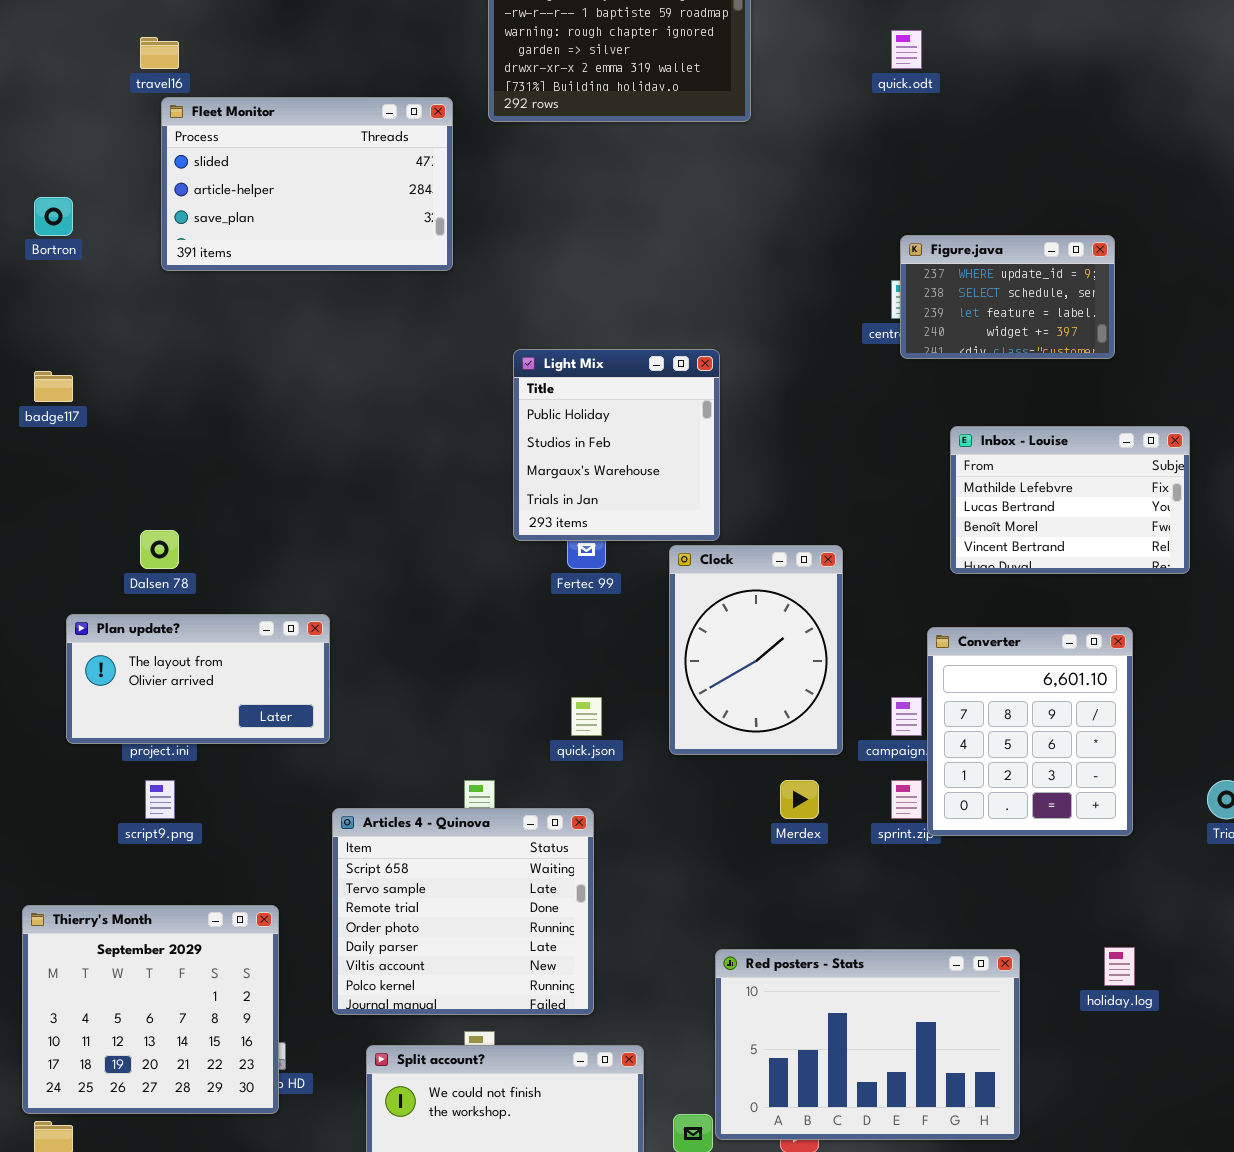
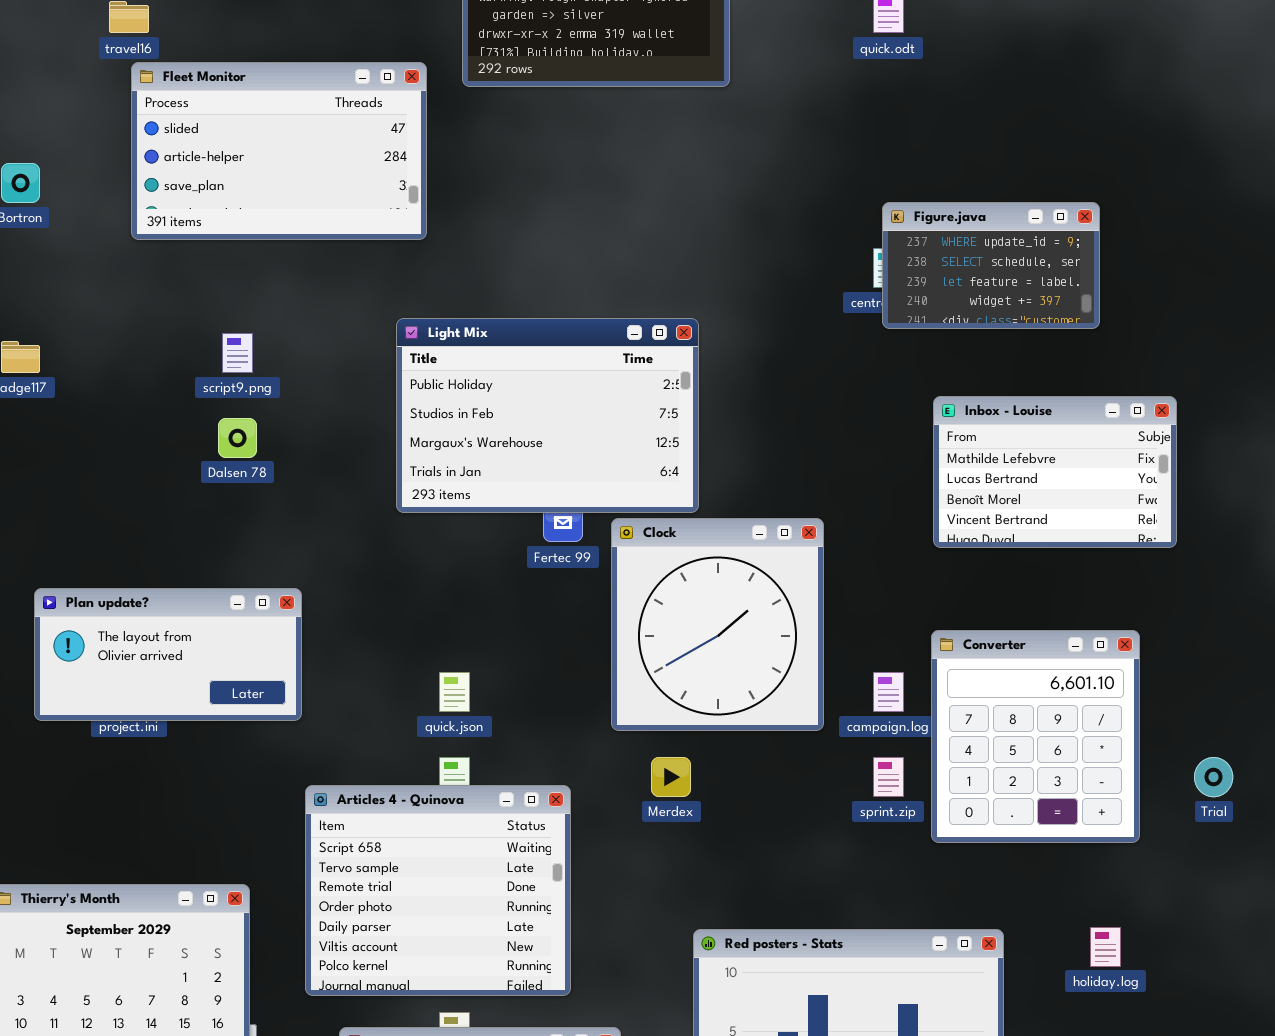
Light Mix: [513,349,720,541] -> [396,318,699,513], resized
Dalsen 78: [140,530,179,569] -> [218,418,257,458], moved
Clock: [669,545,843,755] -> [611,518,824,731], resized
Converter: [927,627,1133,836] -> [931,630,1140,843], moved
quick.json: [571,697,602,736] -> [439,672,470,712], moved
script9.png: [145,780,175,819] -> [222,333,253,373], moved
Merdex: [780,780,819,819] -> [651,757,691,797], moved

